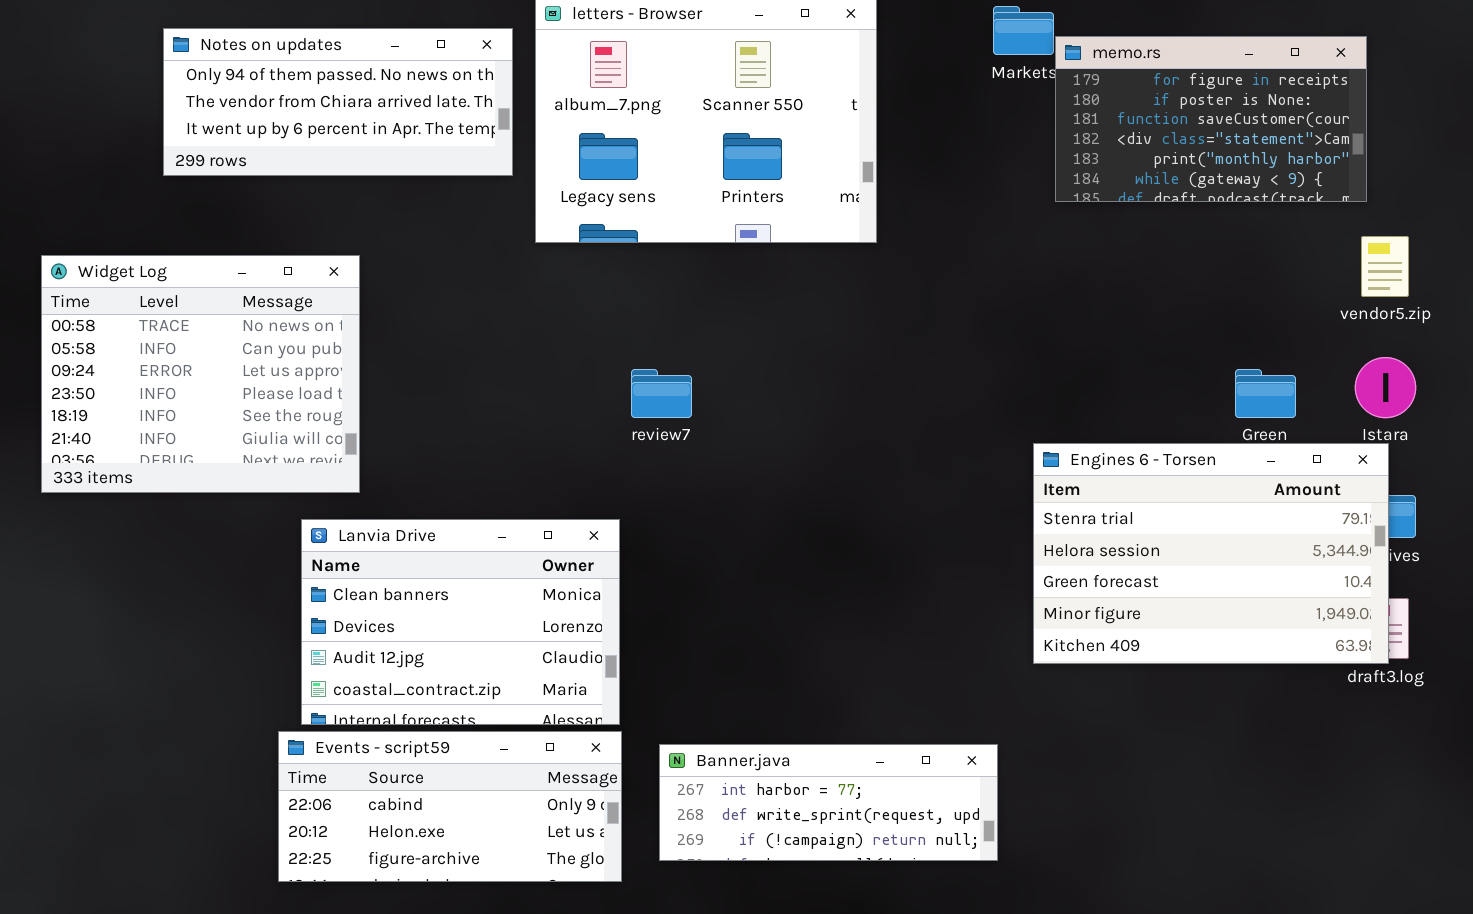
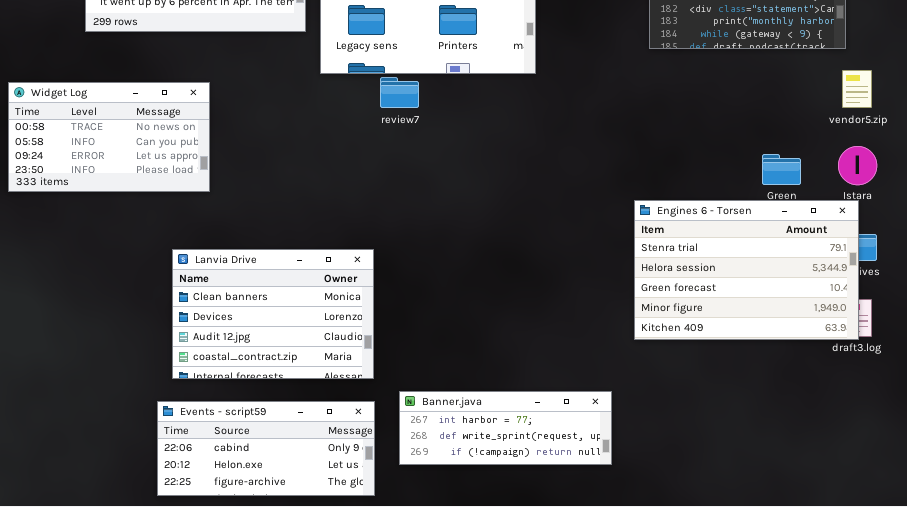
Widget Log: [41,255,360,493] -> [8,82,210,192], resized
review7: [631,369,692,418] -> [380,77,419,108], moved
Events - script59: [278,731,622,882] -> [157,401,375,496], moved

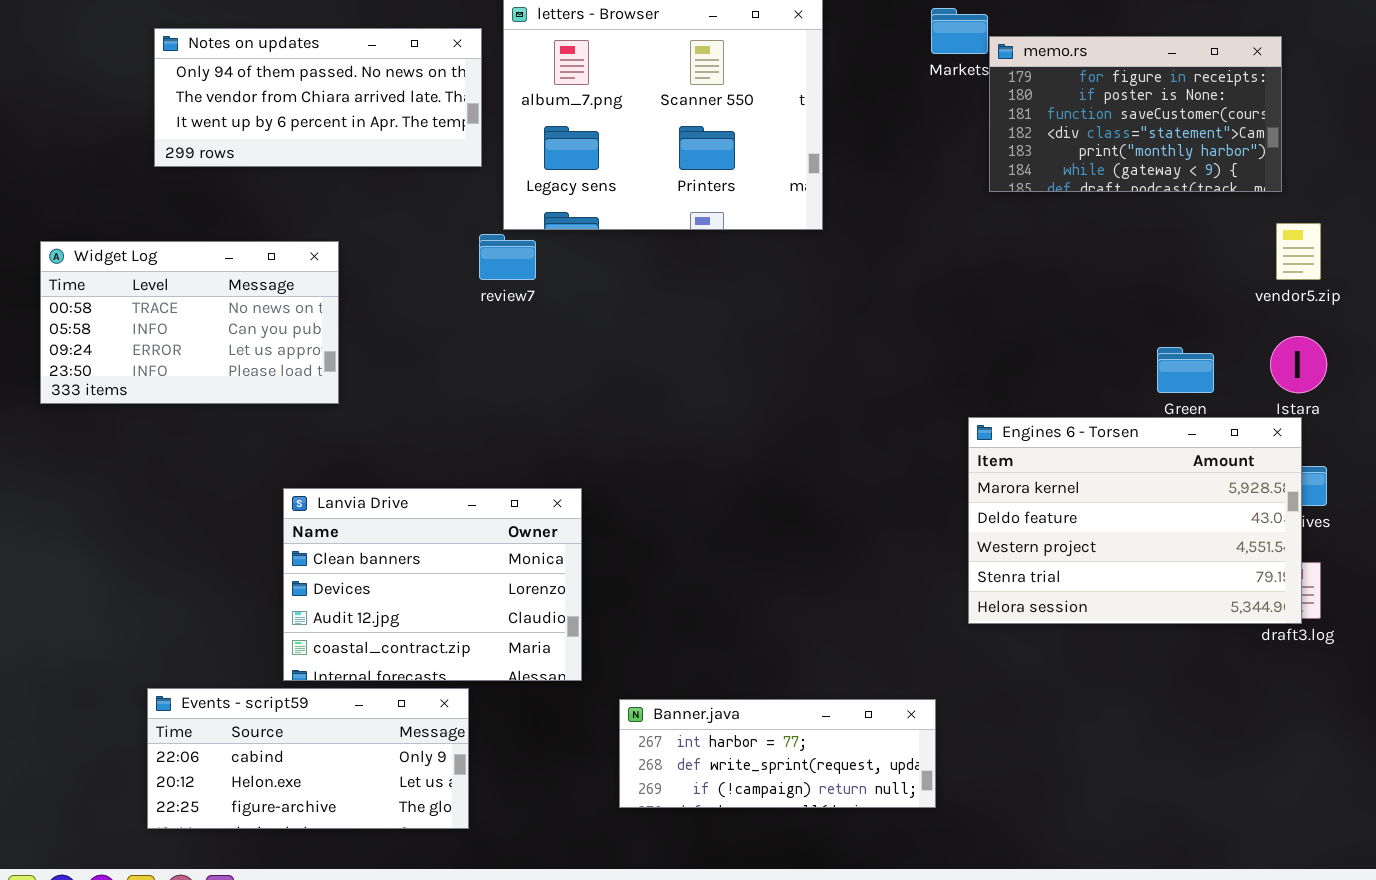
review7: [380,77,419,108] -> [479,234,536,280], moved
Engines 6 - Torsen: [634,200,859,340] -> [968,417,1302,624], scrolled up 3 rows
Events - script59: [157,401,375,496] -> [147,688,469,829], moved

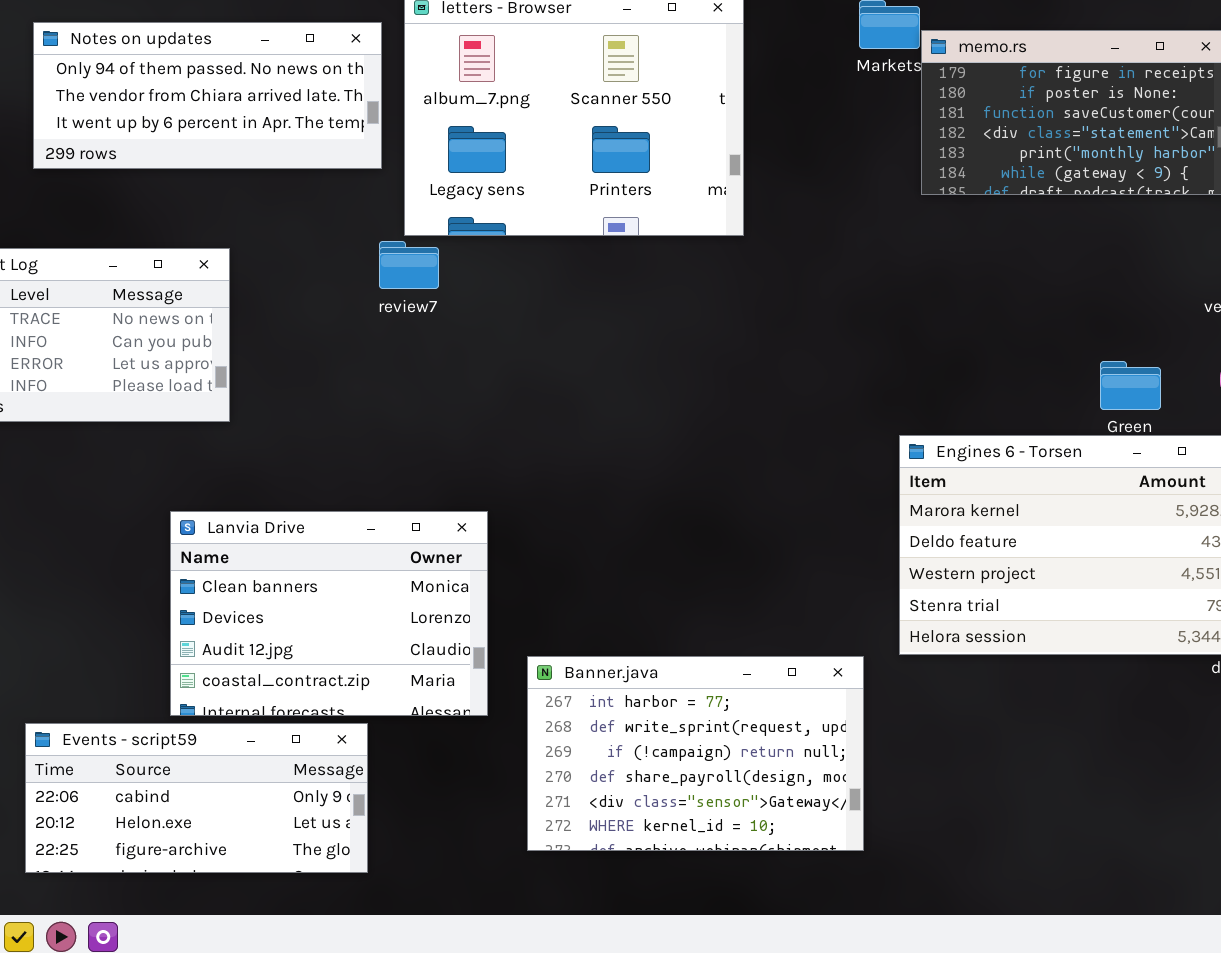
Banner.java: [619,699,936,808] -> [527,656,864,851], resized

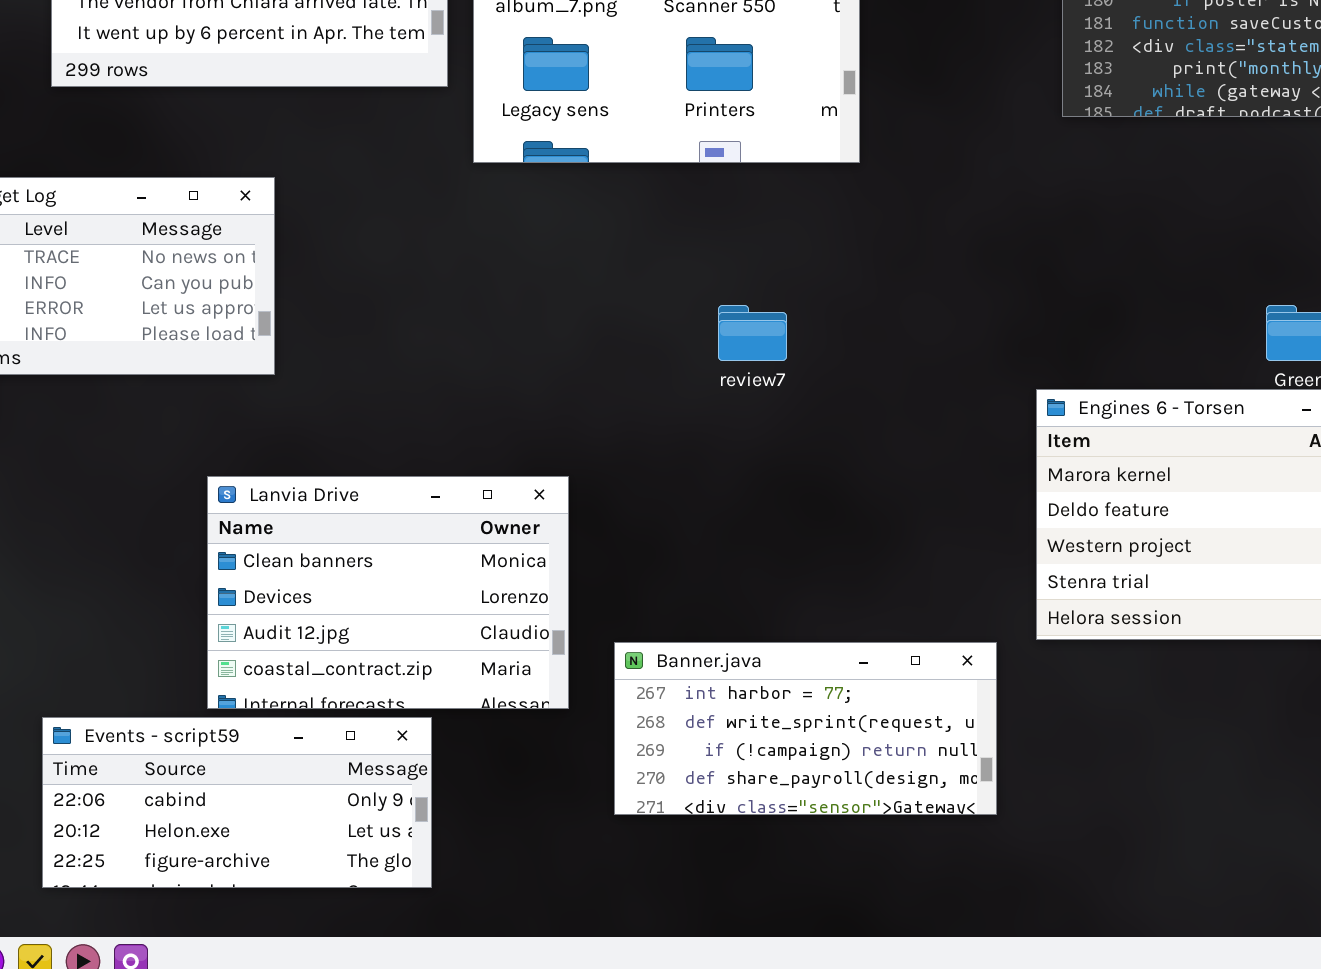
review7: [379,241,439,289] -> [718,305,787,361], moved
Banner.java: [527,656,864,851] -> [614,642,997,815], resized

